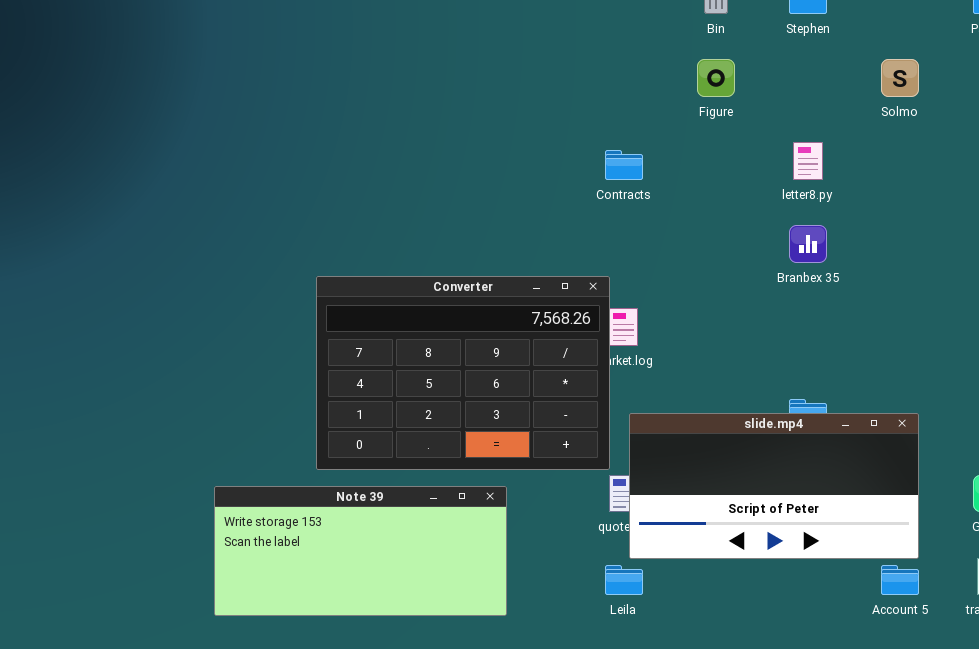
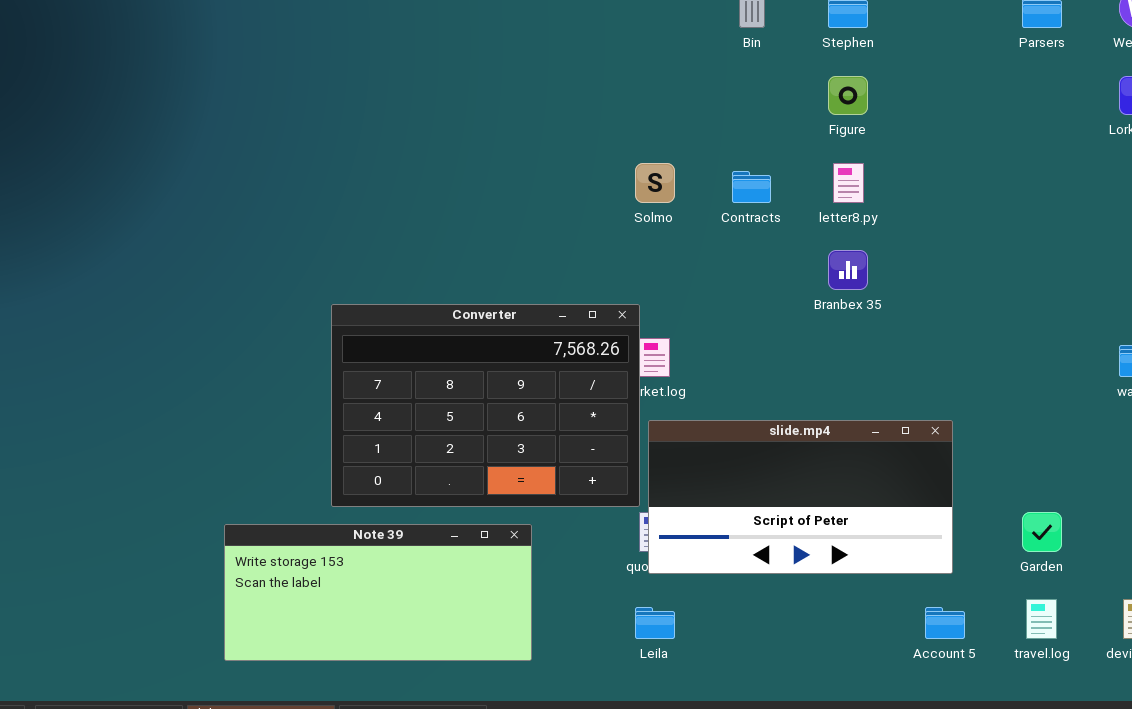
Figure: [697,59,735,97] -> [828,76,868,115], moved
Solmo: [881,59,919,97] -> [635,163,675,203], moved
Contracts: [605,150,643,180] -> [732,171,771,203], moved
slide.mp4: [629,413,919,559] -> [648,420,953,574], moved

